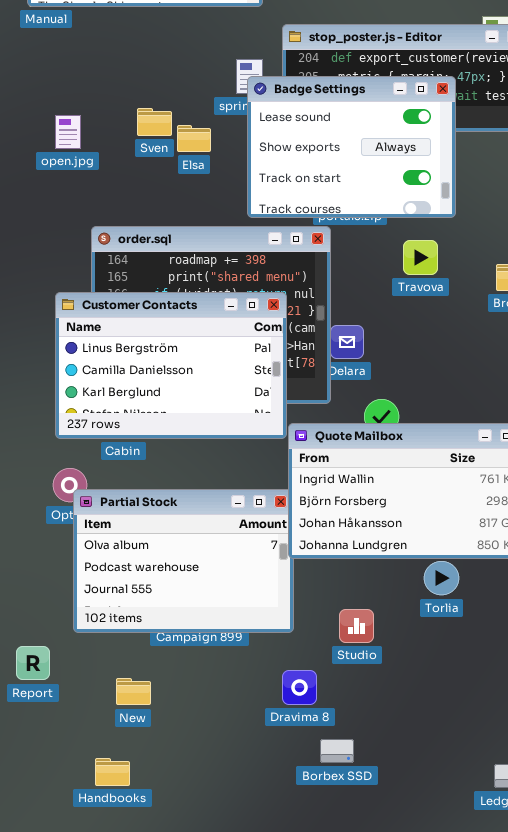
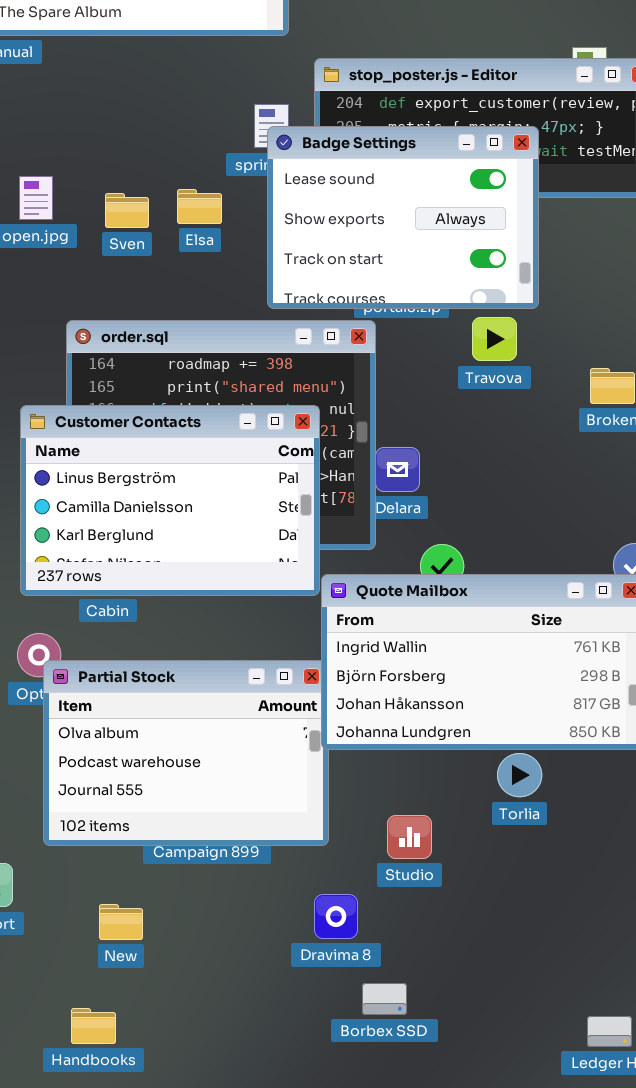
Sven: [137,108,172,136] -> [105,193,149,228], moved
Travova: [403,240,438,275] -> [472,317,517,361], moved

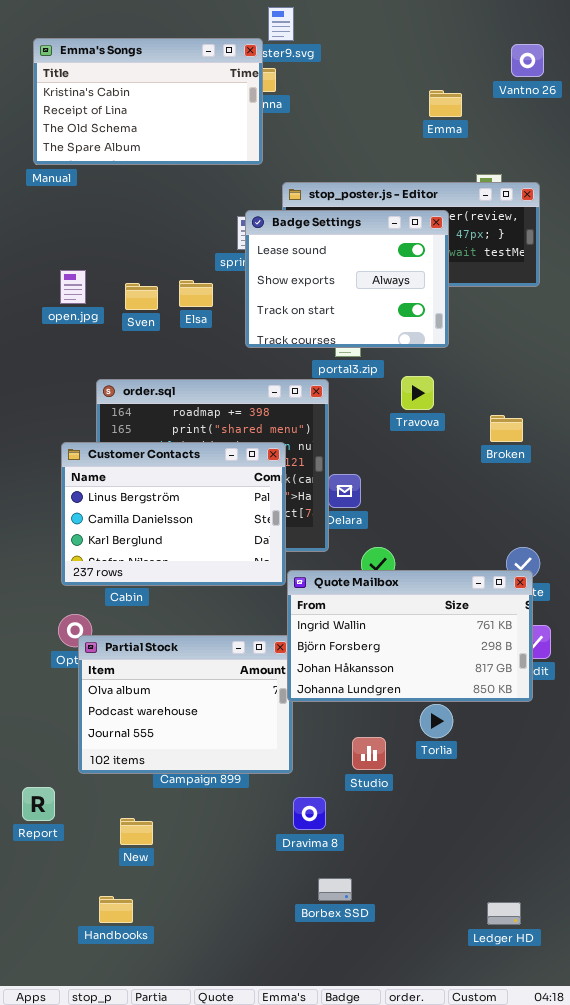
Badge Settings: [267,126,539,309] -> [245,210,449,348], moved
Studio: [387,815,432,859] -> [352,737,386,770], moved
Dravima 8: [314,894,358,939] -> [293,797,326,830], moved

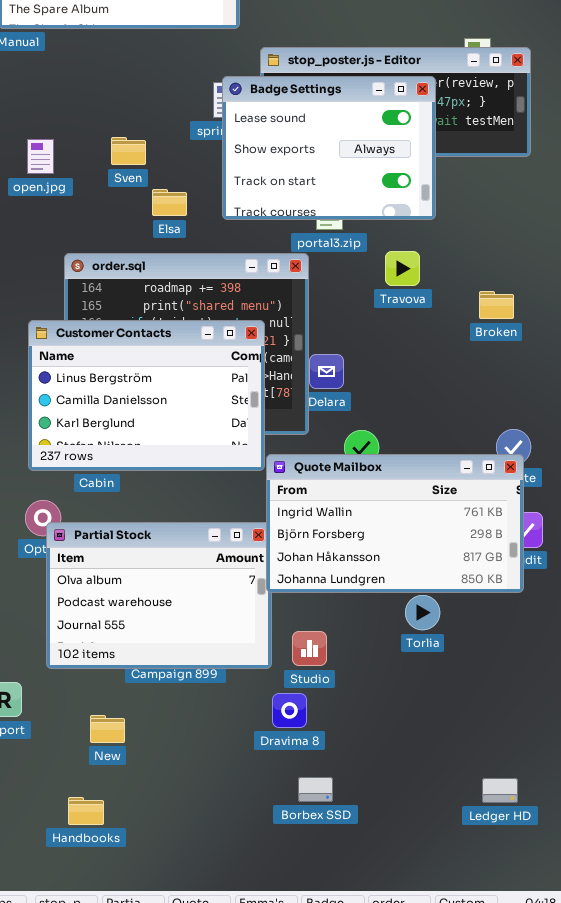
Elsa: [179,280,213,307] -> [152,189,187,216], moved
Sven: [125,283,158,310] -> [111,137,146,165], moved
Studio: [352,737,386,770] -> [292,631,327,666], moved
Ledger HD: [487,902,521,925] -> [482,778,518,803], moved

